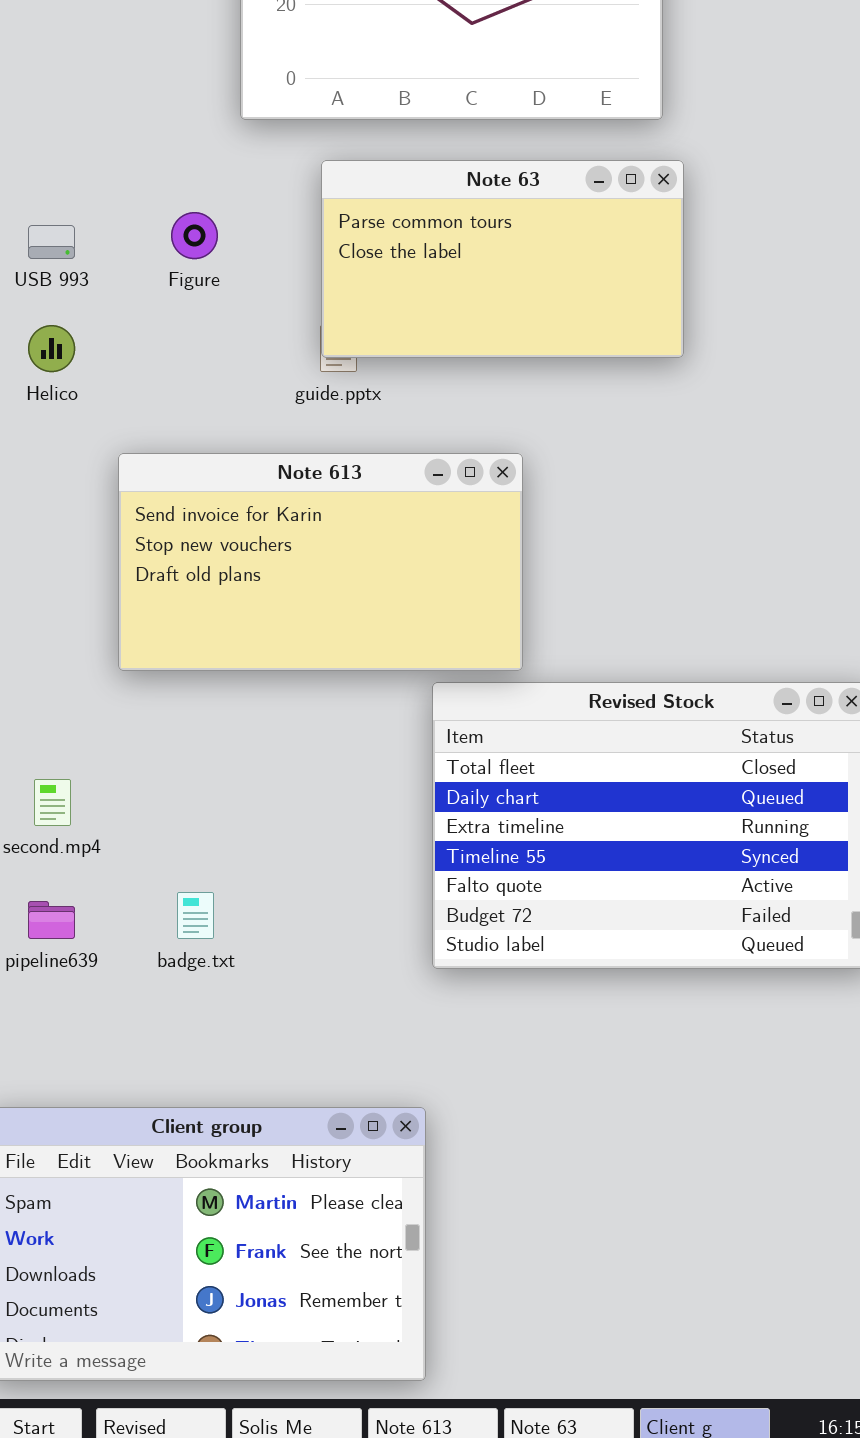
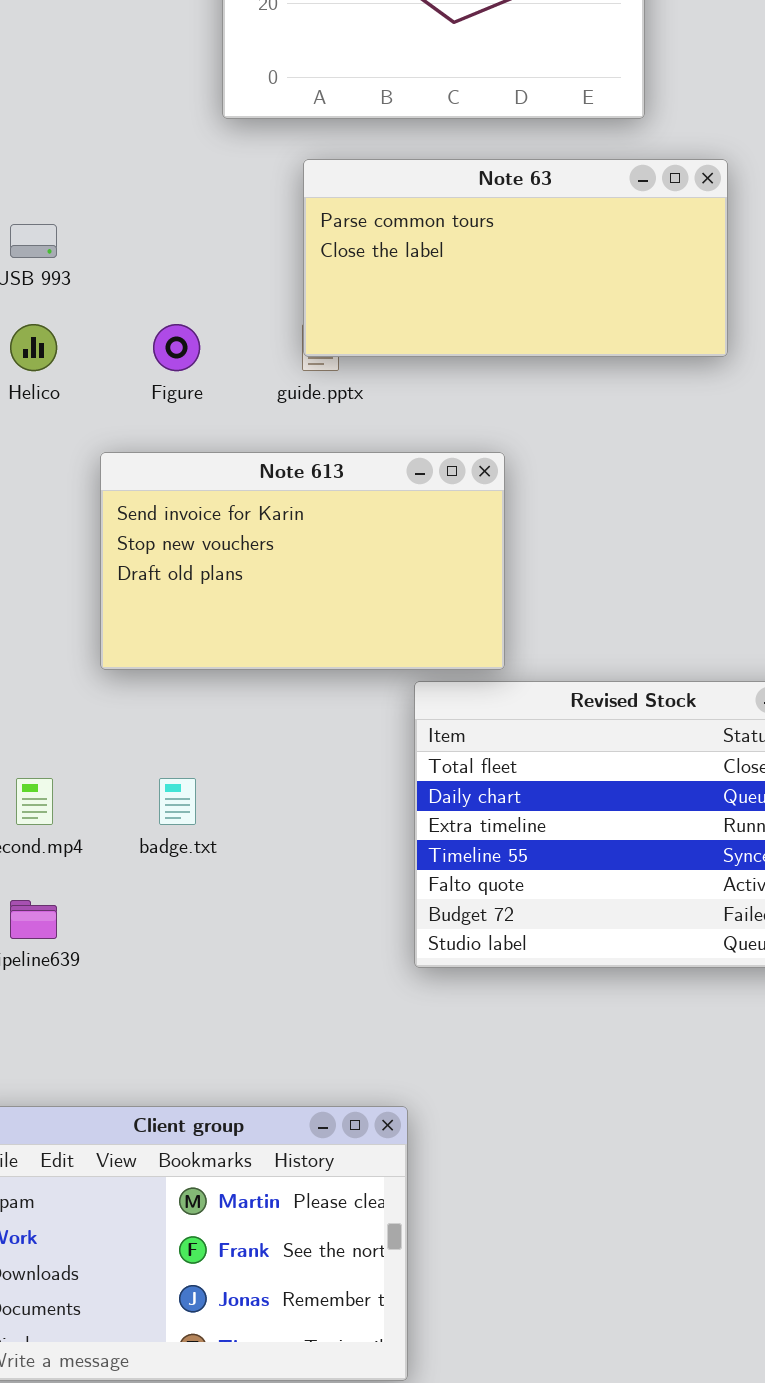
Note 63: [321,160,684,358] -> [303,159,728,357], resized
Figure: [171,212,218,259] -> [153,324,200,371], moved
badge.txt: [177,892,214,939] -> [159,778,196,825], moved

